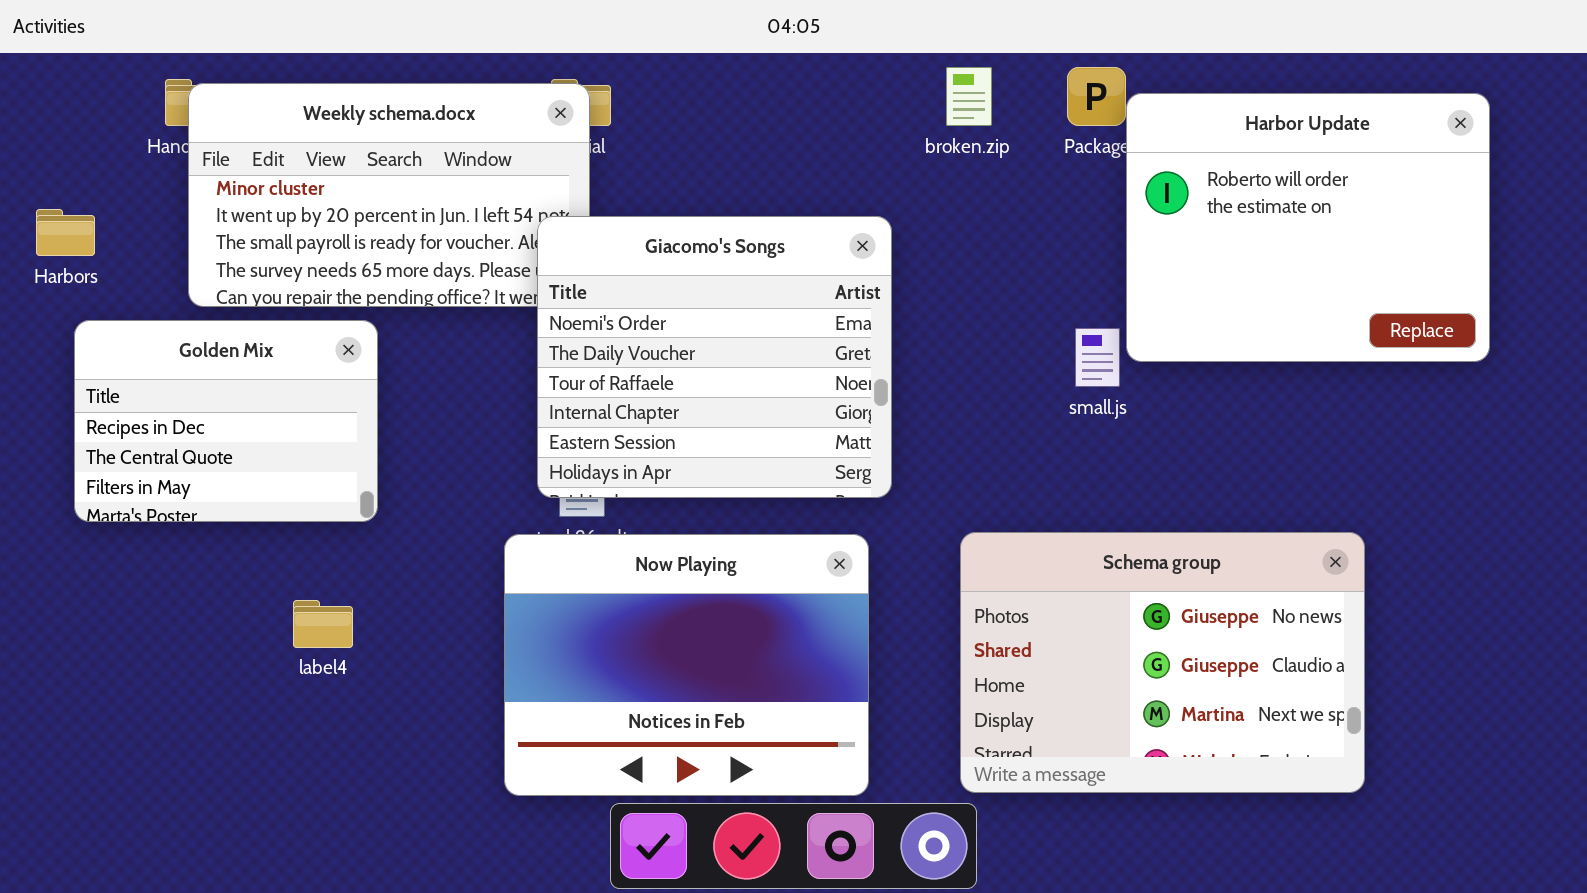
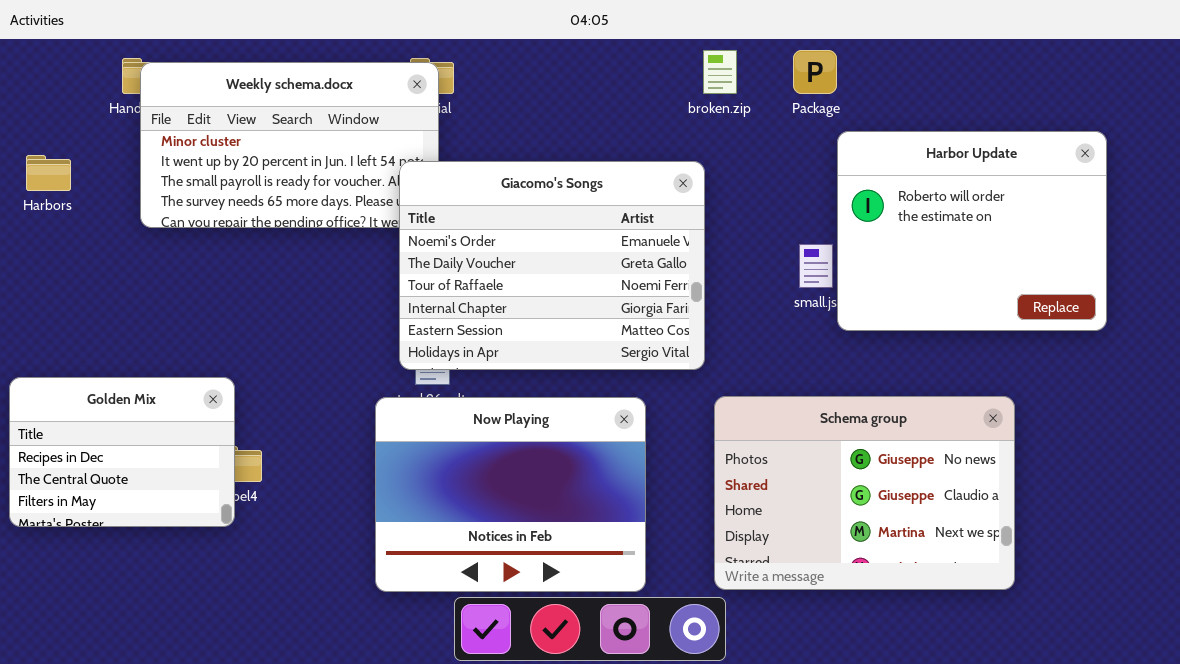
Harbor Update: [1126,93,1490,362] -> [837,131,1107,331], moved
Giacomo's Songs: [537,216,892,498] -> [399,161,705,370], resized
Golden Mix: [74,320,378,522] -> [9,377,235,527], moved

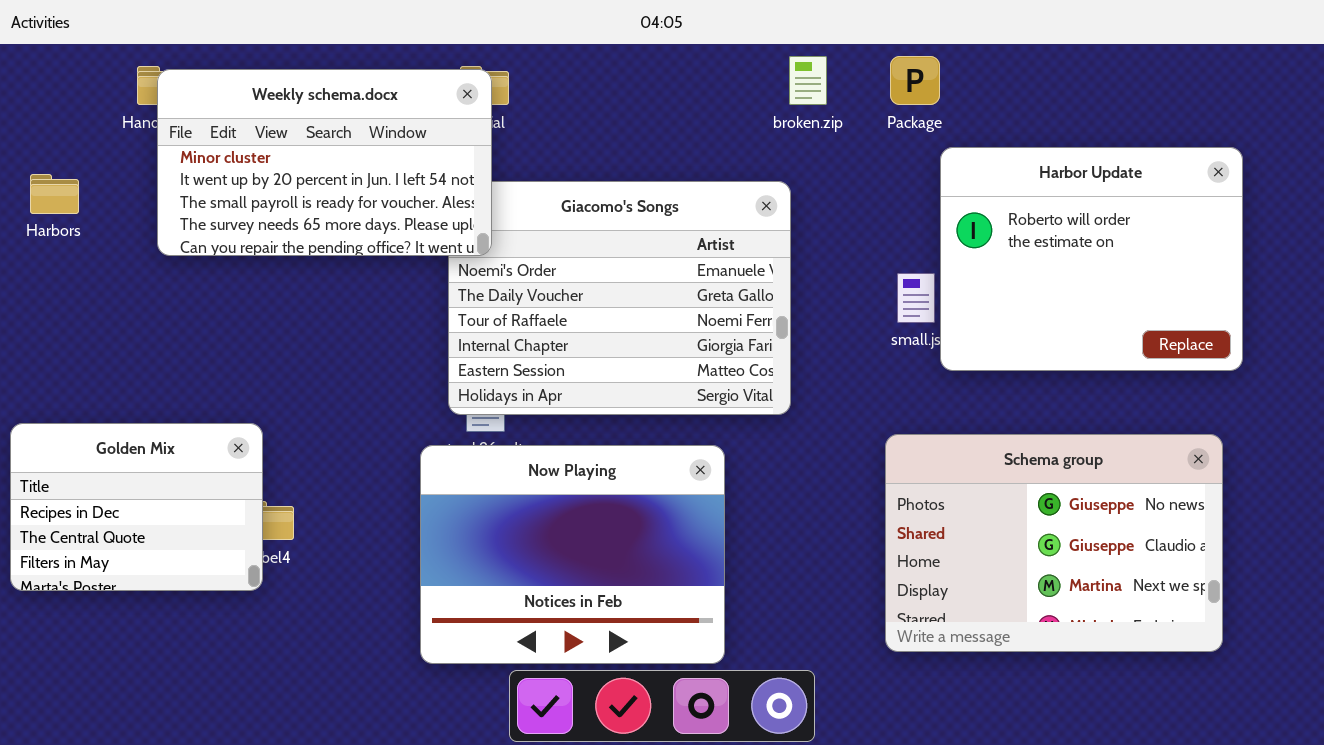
Weekly schema.docx: [140,62,439,228] -> [157,69,492,256], raised
Schema group: [714,396,1015,590] -> [885,434,1223,652], moved

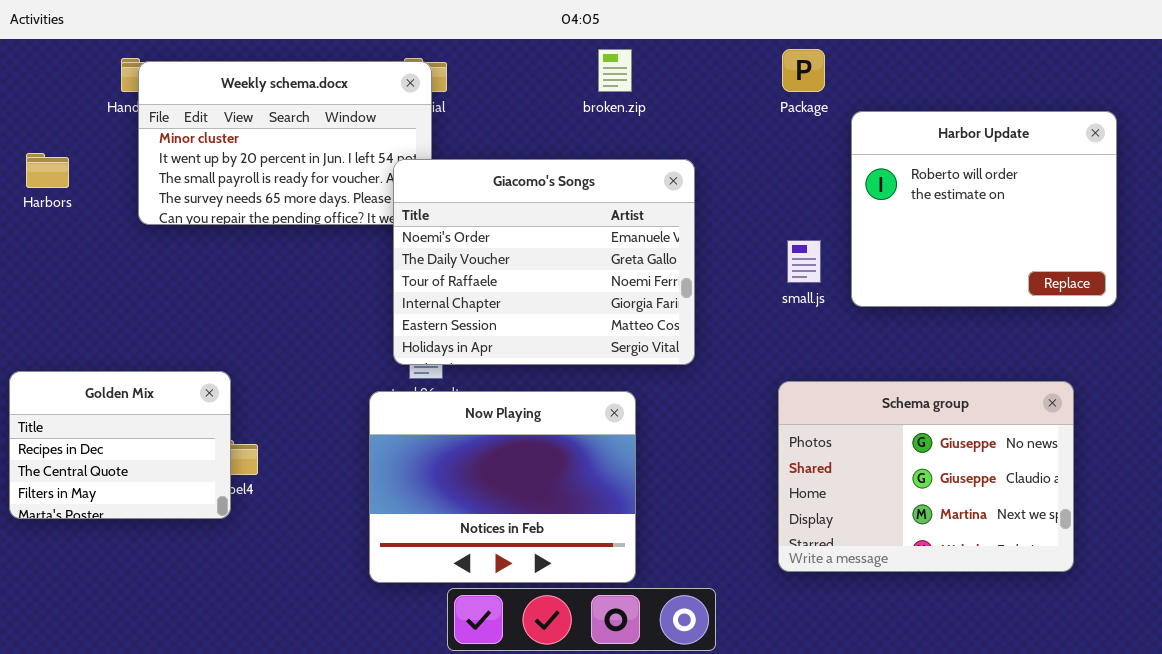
broken.zip: [789,56,827,105] -> [598,49,632,92], moved
Harbor Update: [940,147,1243,371] -> [851,111,1117,307], moved
Giacomo's Songs: [448,181,791,415] -> [393,159,695,365], raised

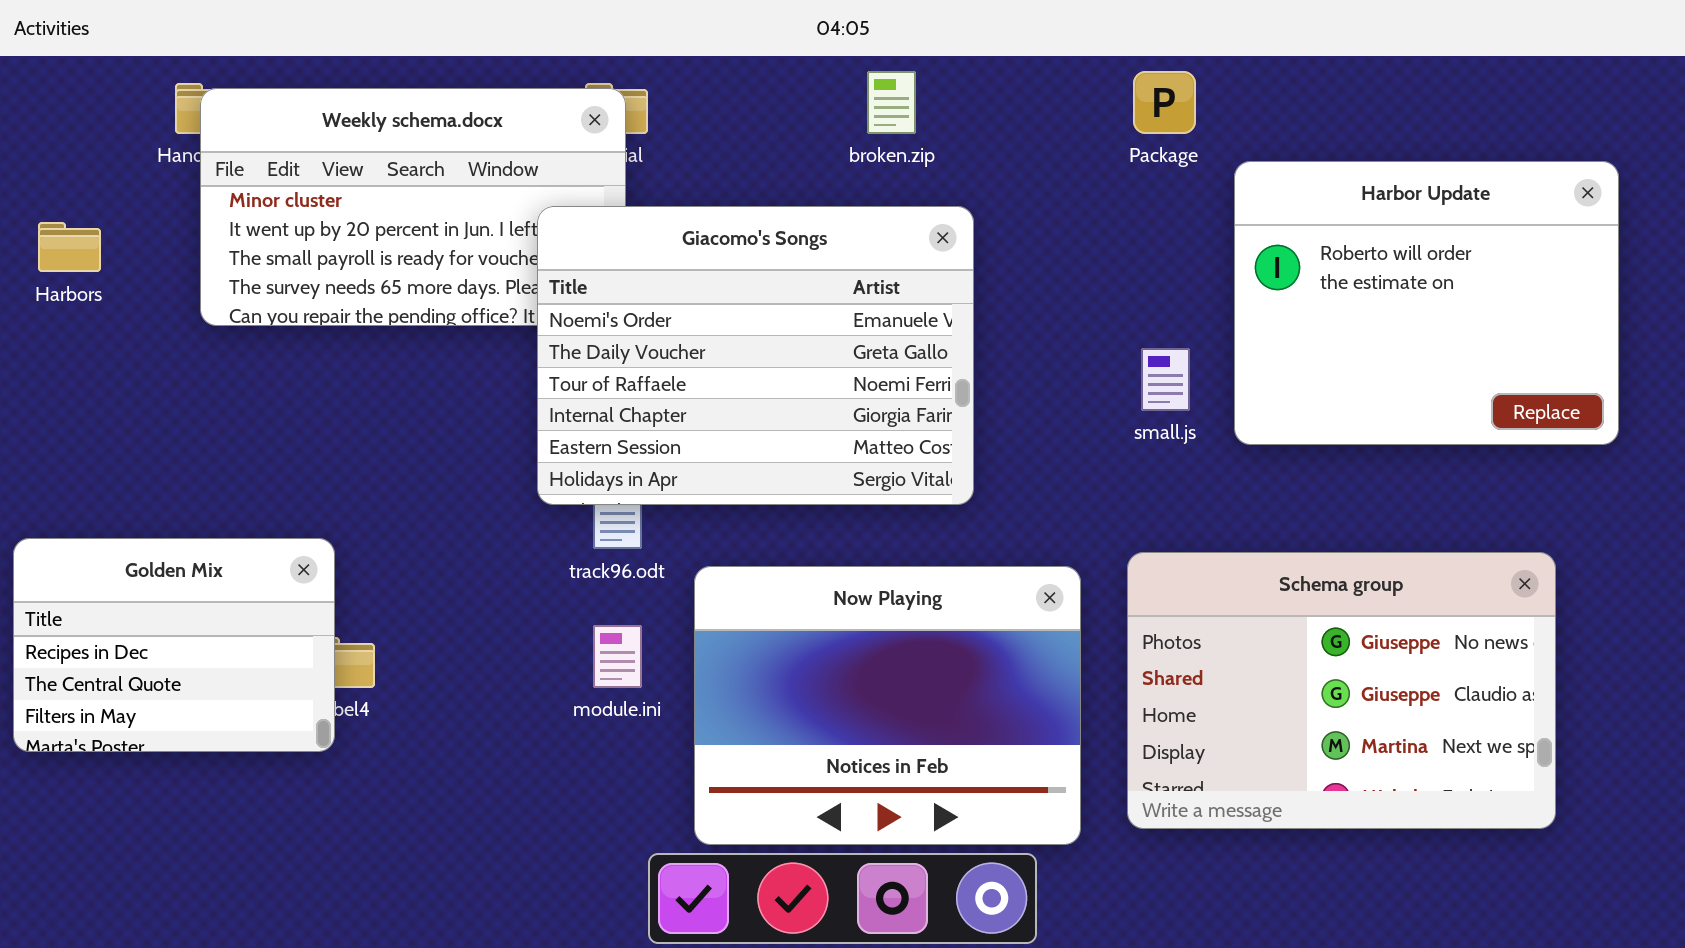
Giacomo's Songs: [393,159,695,365] -> [537,206,974,505], moved
Now Playing: [369,391,636,583] -> [694,566,1081,845], moved

